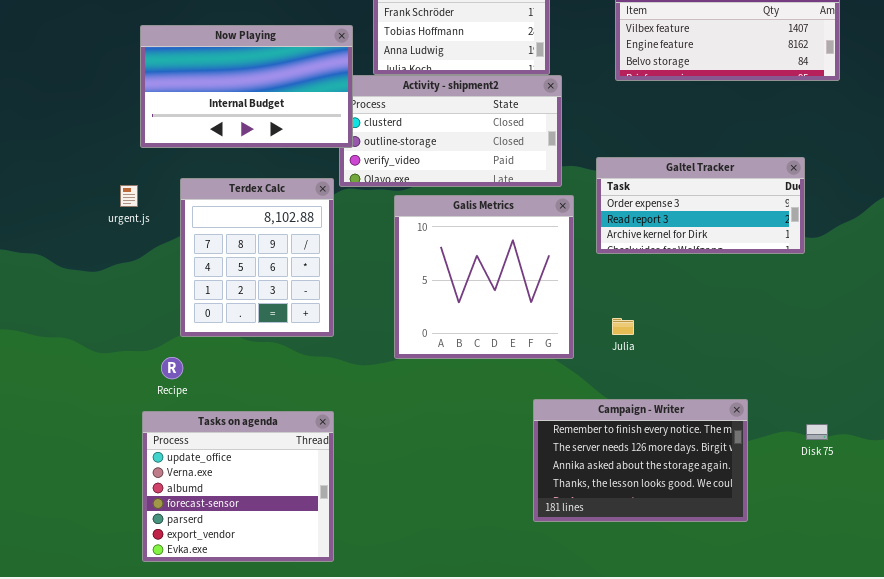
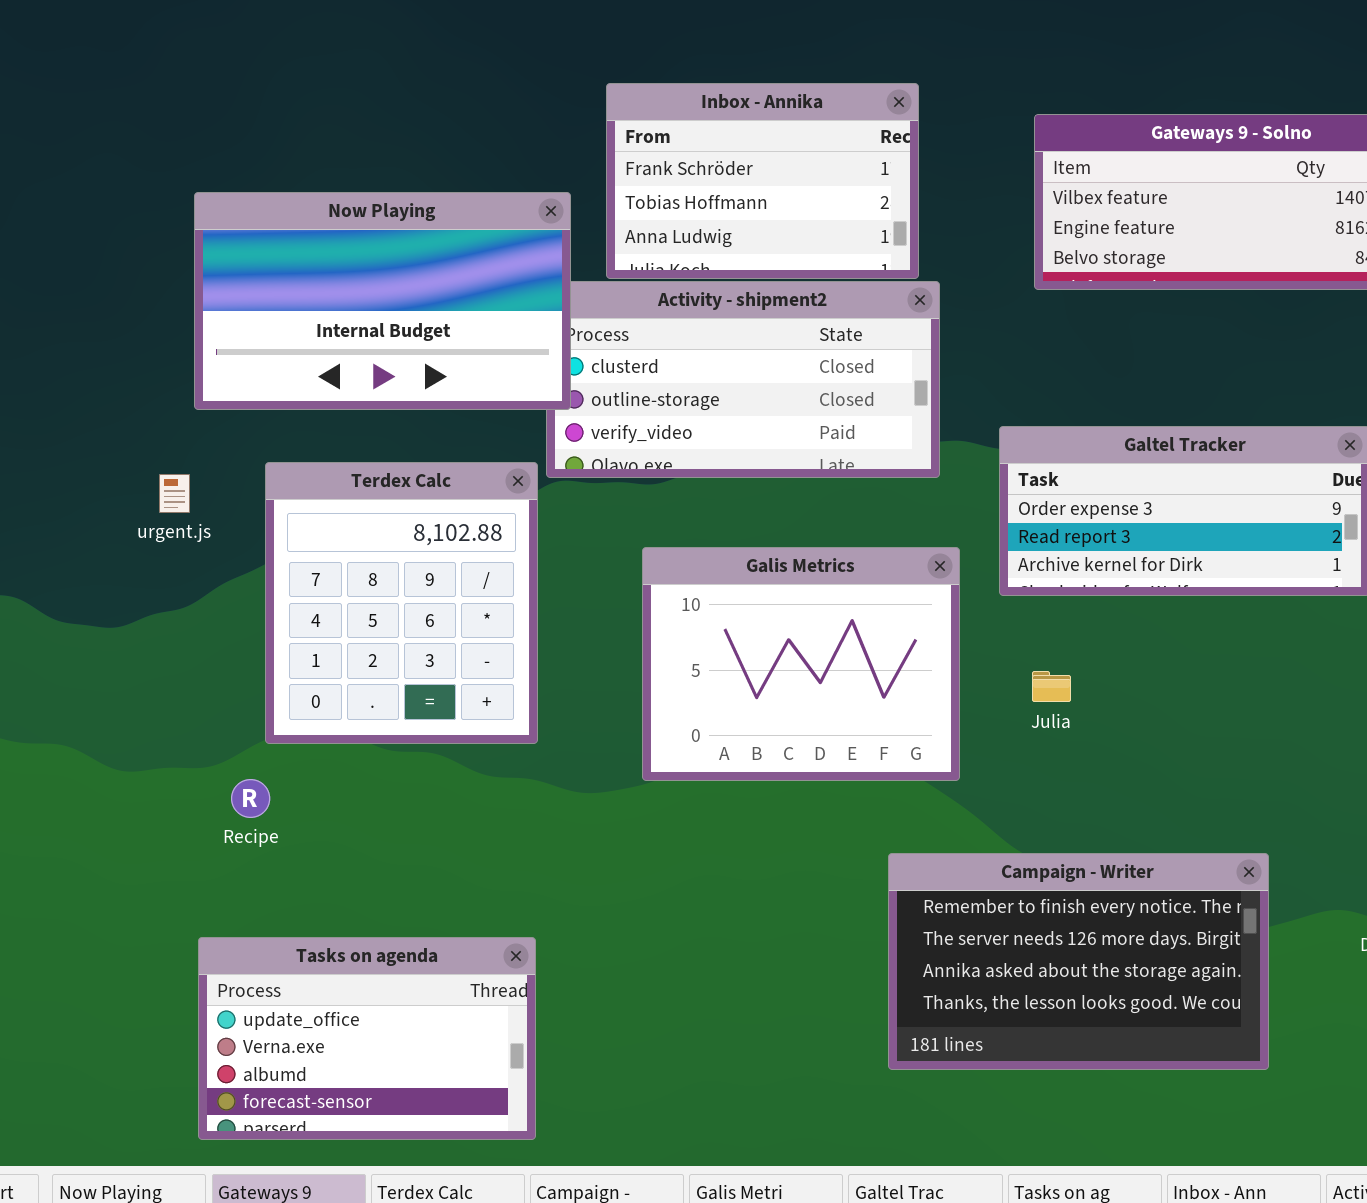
Galis Metrics: [394,195,574,359] -> [642,547,960,781], resized
Julia: [612,318,634,335] -> [1032,671,1071,702], moved
Tasks on agenda: [142,411,334,562] -> [198,937,536,1140], resized

